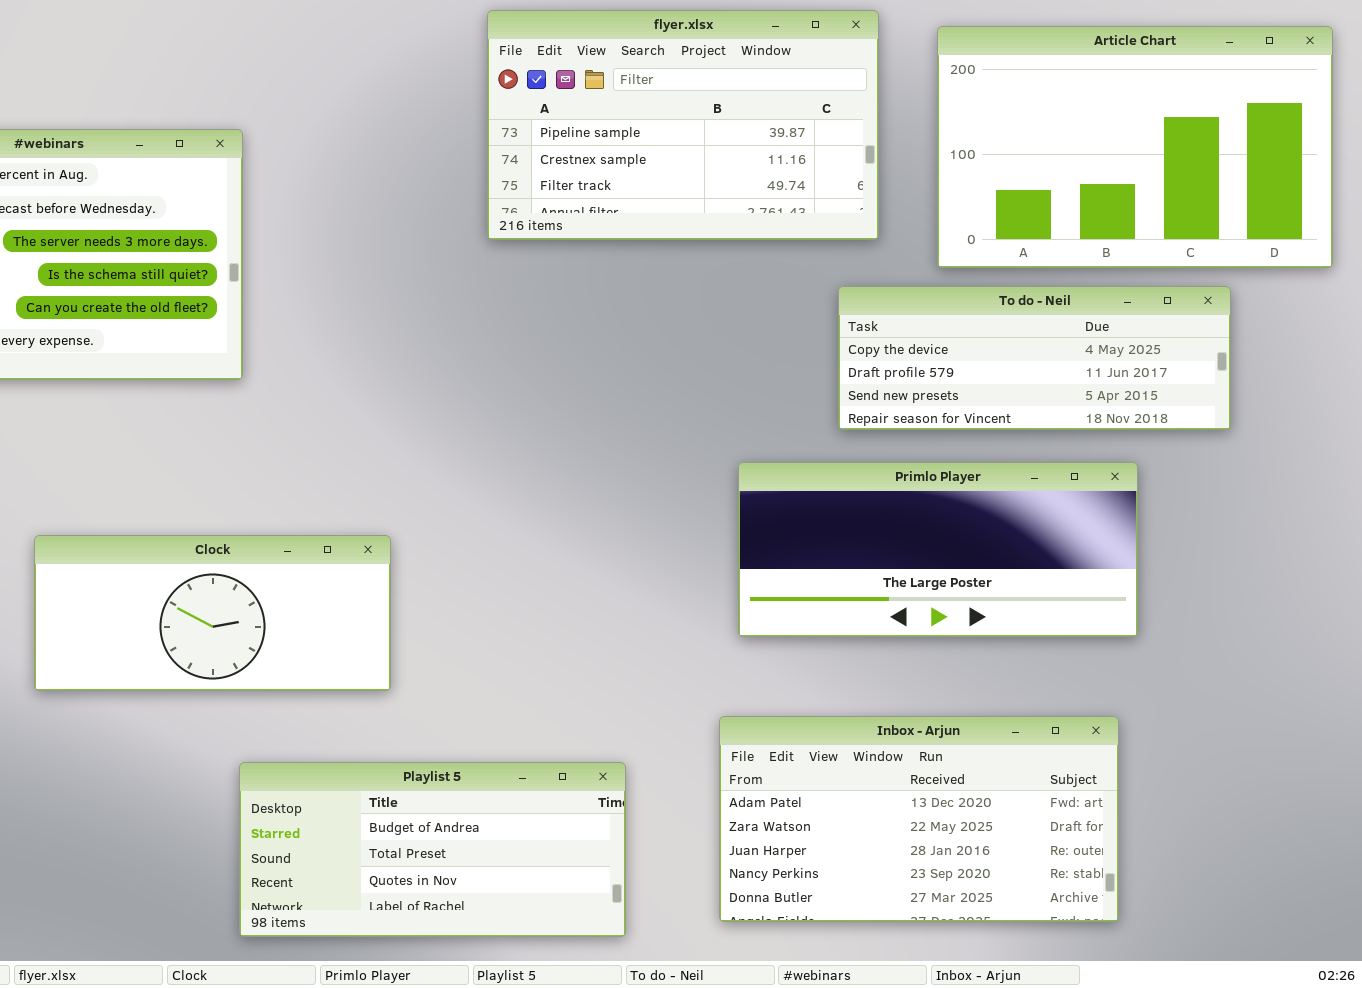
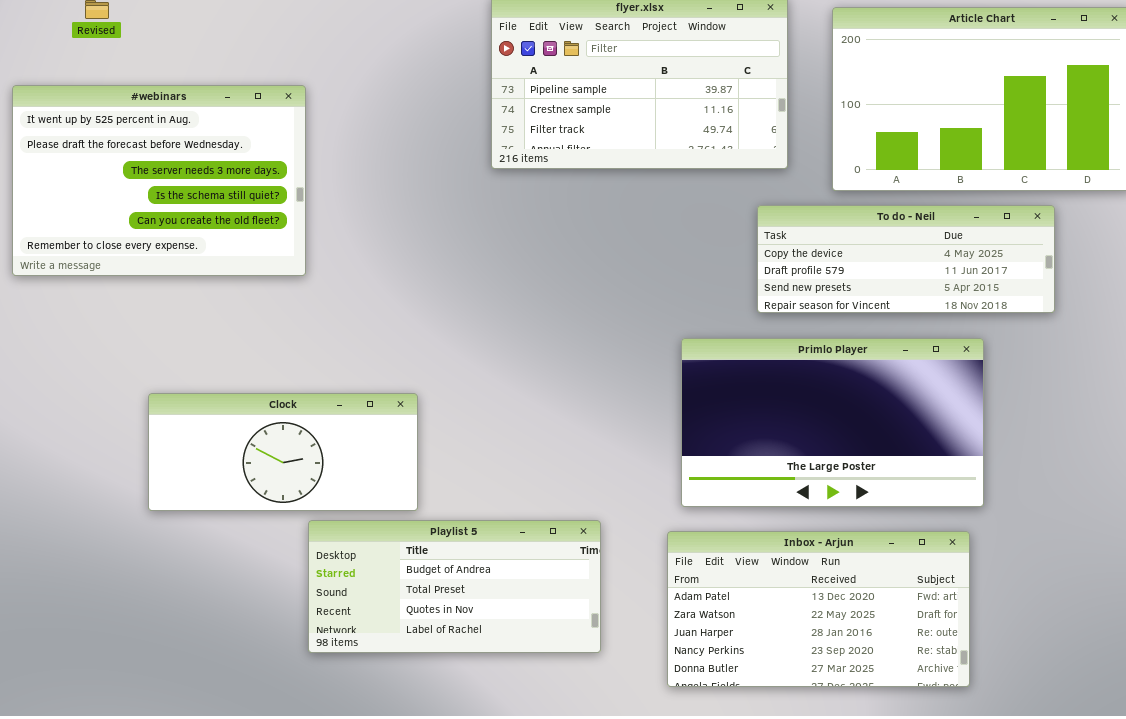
Primlo Player: [738,462,1138,637] -> [681,338,984,507], resized
Playlist 5: [239,762,626,937] -> [308,520,601,653], moved

